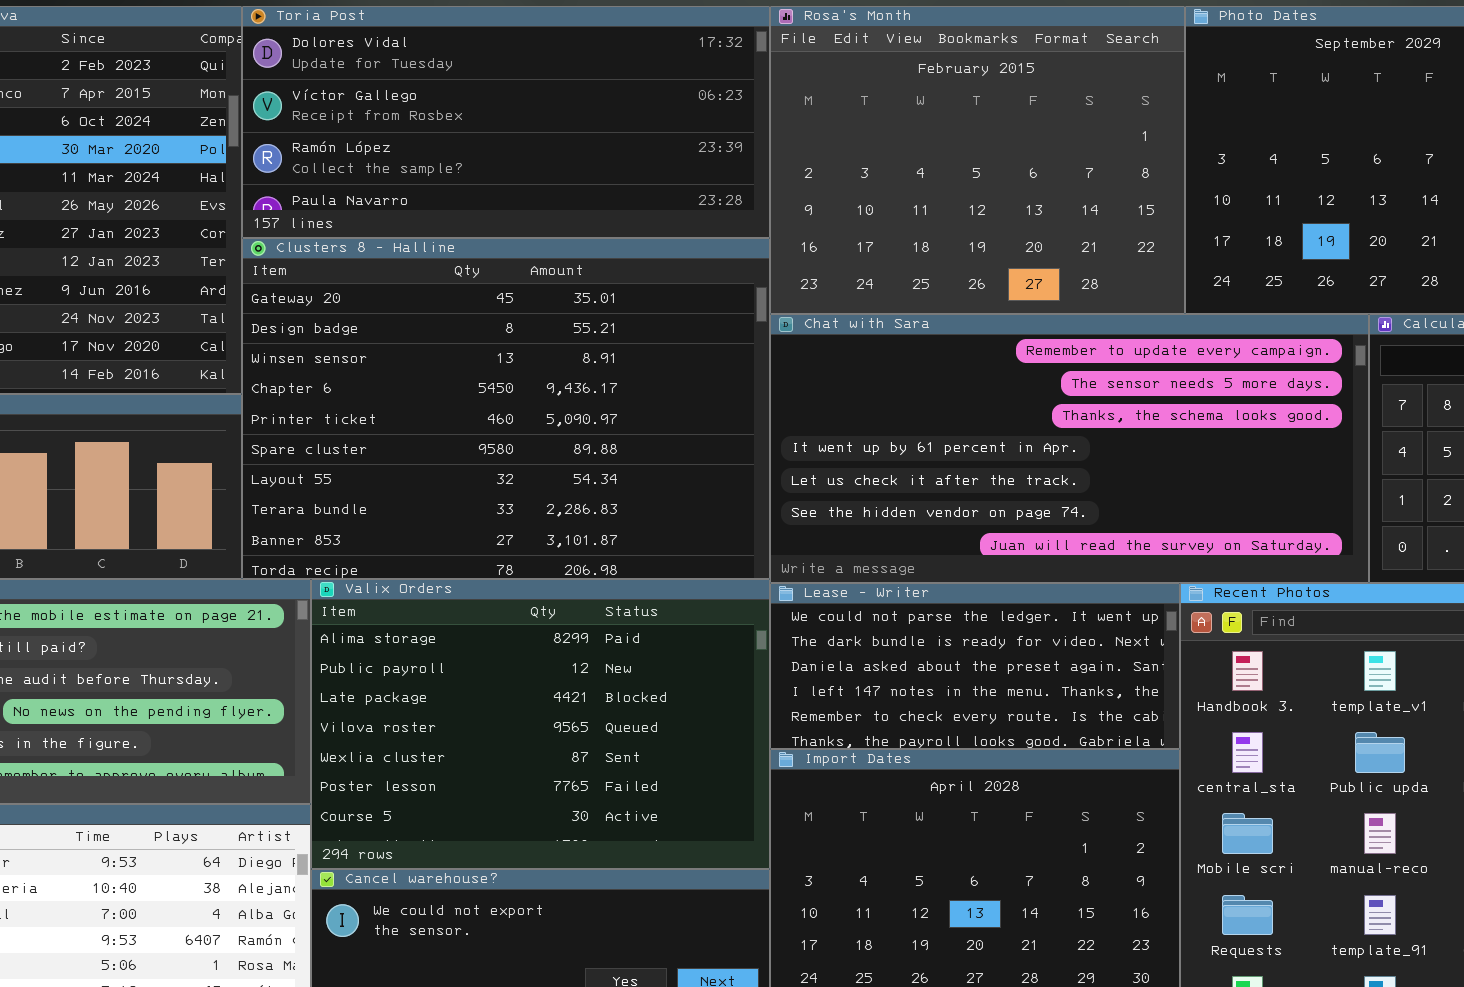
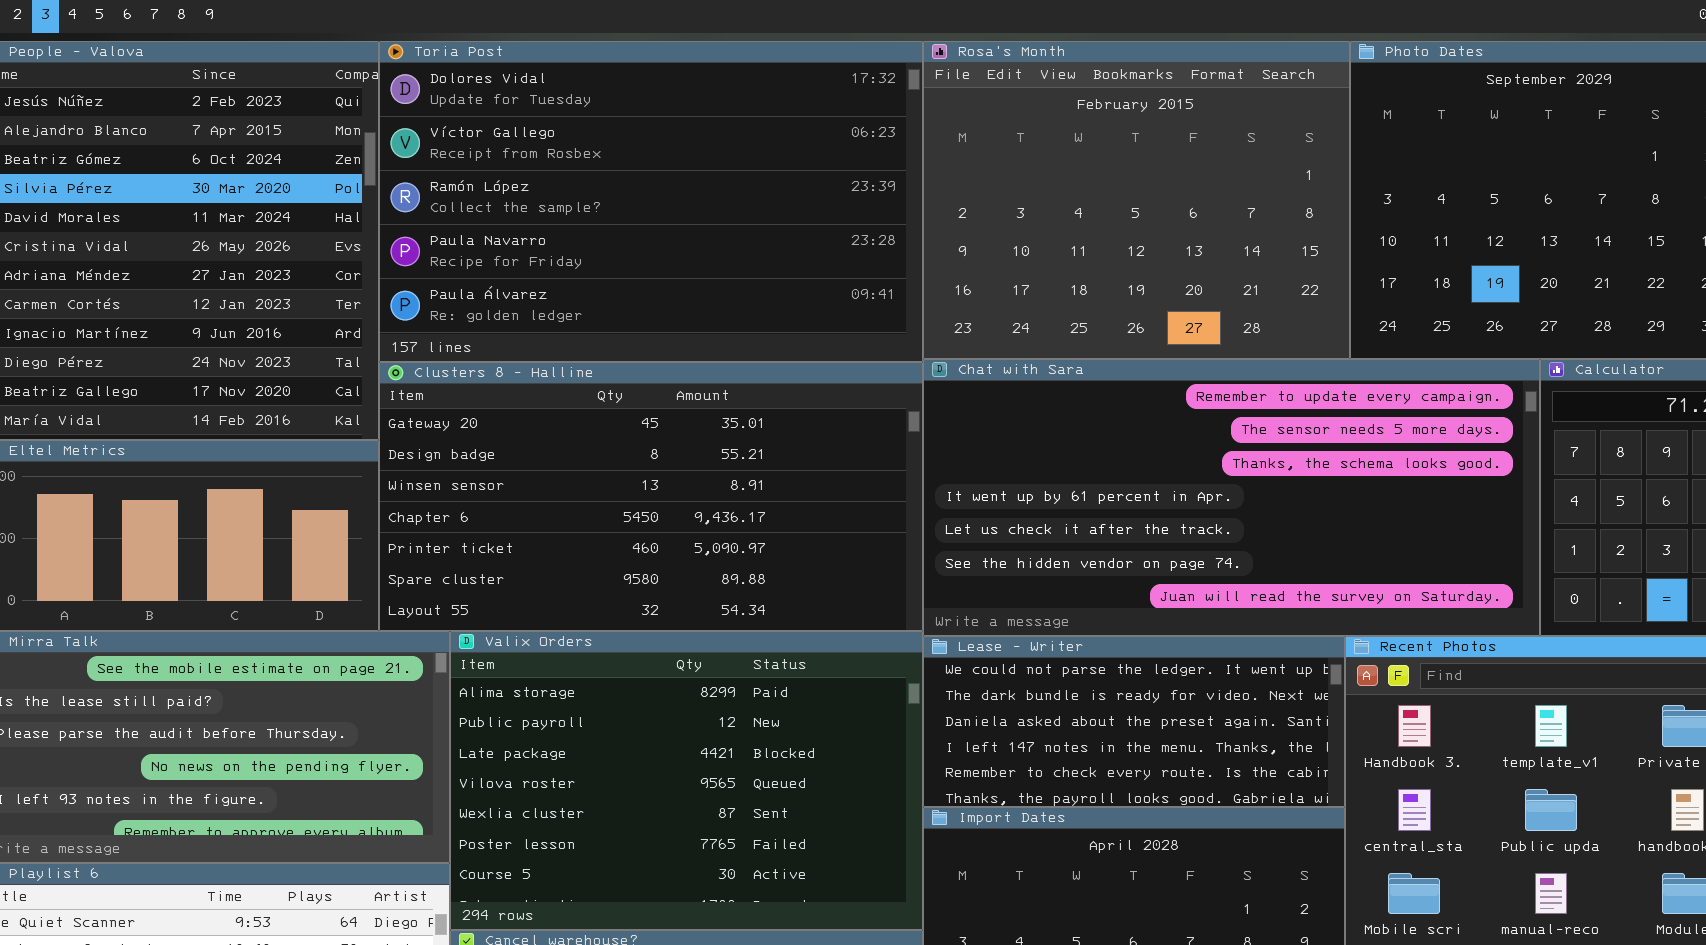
Toria Post: [242,6,770,238] -> [379,41,923,362], resized
Clusters 8 - Halline: [242,238,770,579] -> [379,362,923,631], resized

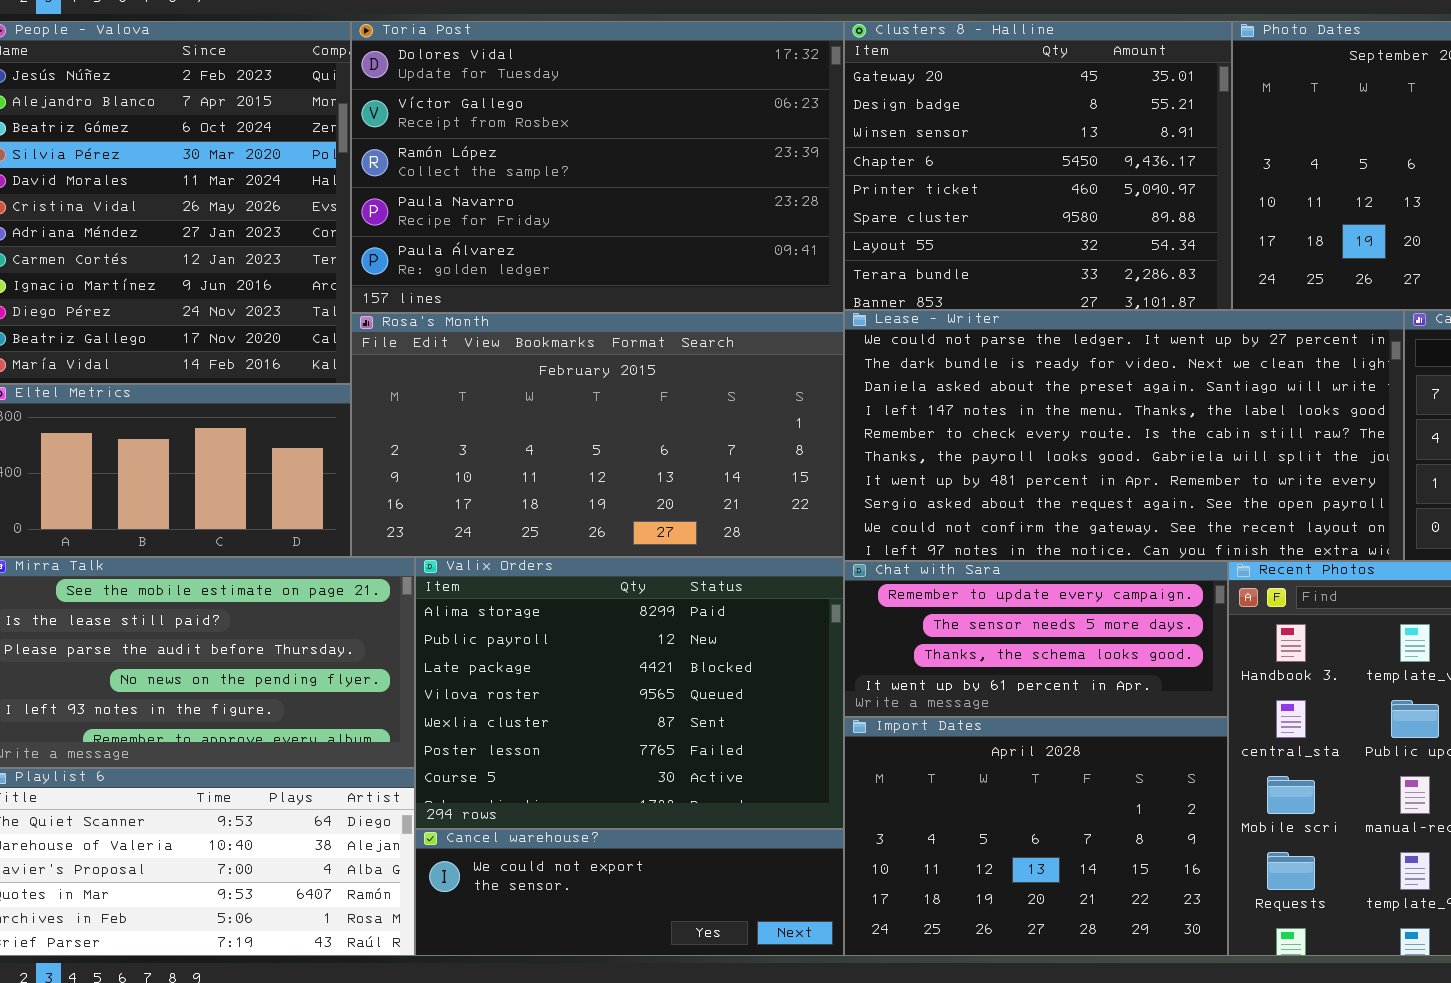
Rosa's Month: [923,41,1350,359] -> [351,313,844,557], moved, resized
Chat with Sara: [923,359,1540,636] -> [844,561,1228,717], moved, resized
Clusters 8 - Halline: [379,362,923,631] -> [844,21,1232,310], moved, resized
Lease - Writer: [923,636,1345,807] -> [844,310,1404,561], moved, resized

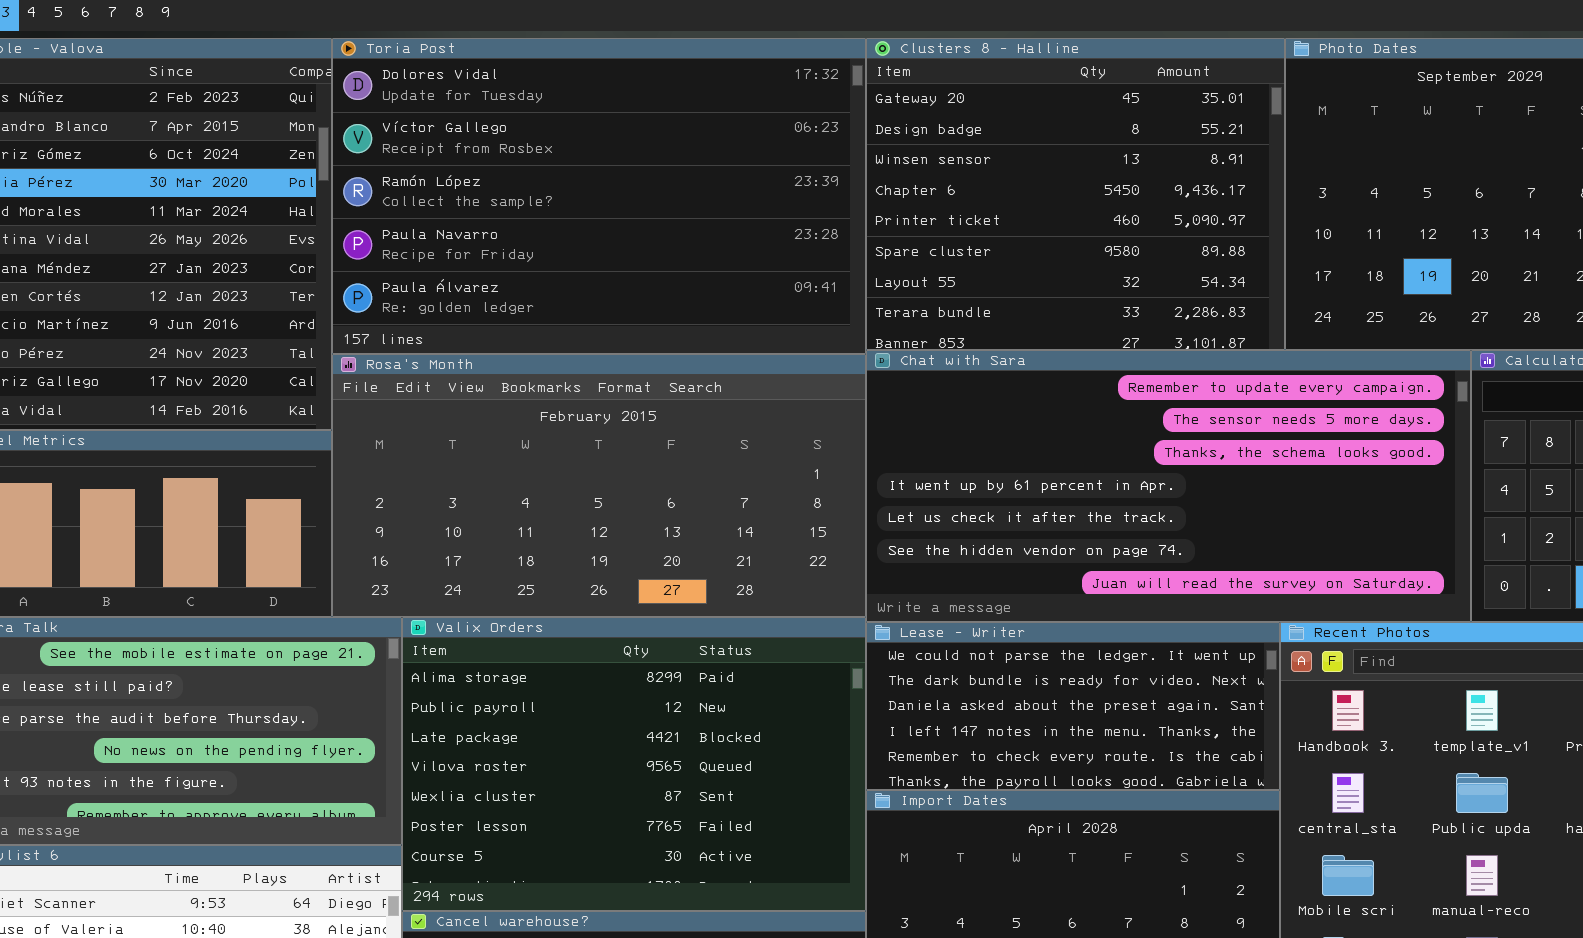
Lease - Writer: [844,310,1404,561] -> [866,622,1280,790], moved, resized
Chat with Sara: [844,561,1228,717] -> [866,350,1471,622], moved, resized

